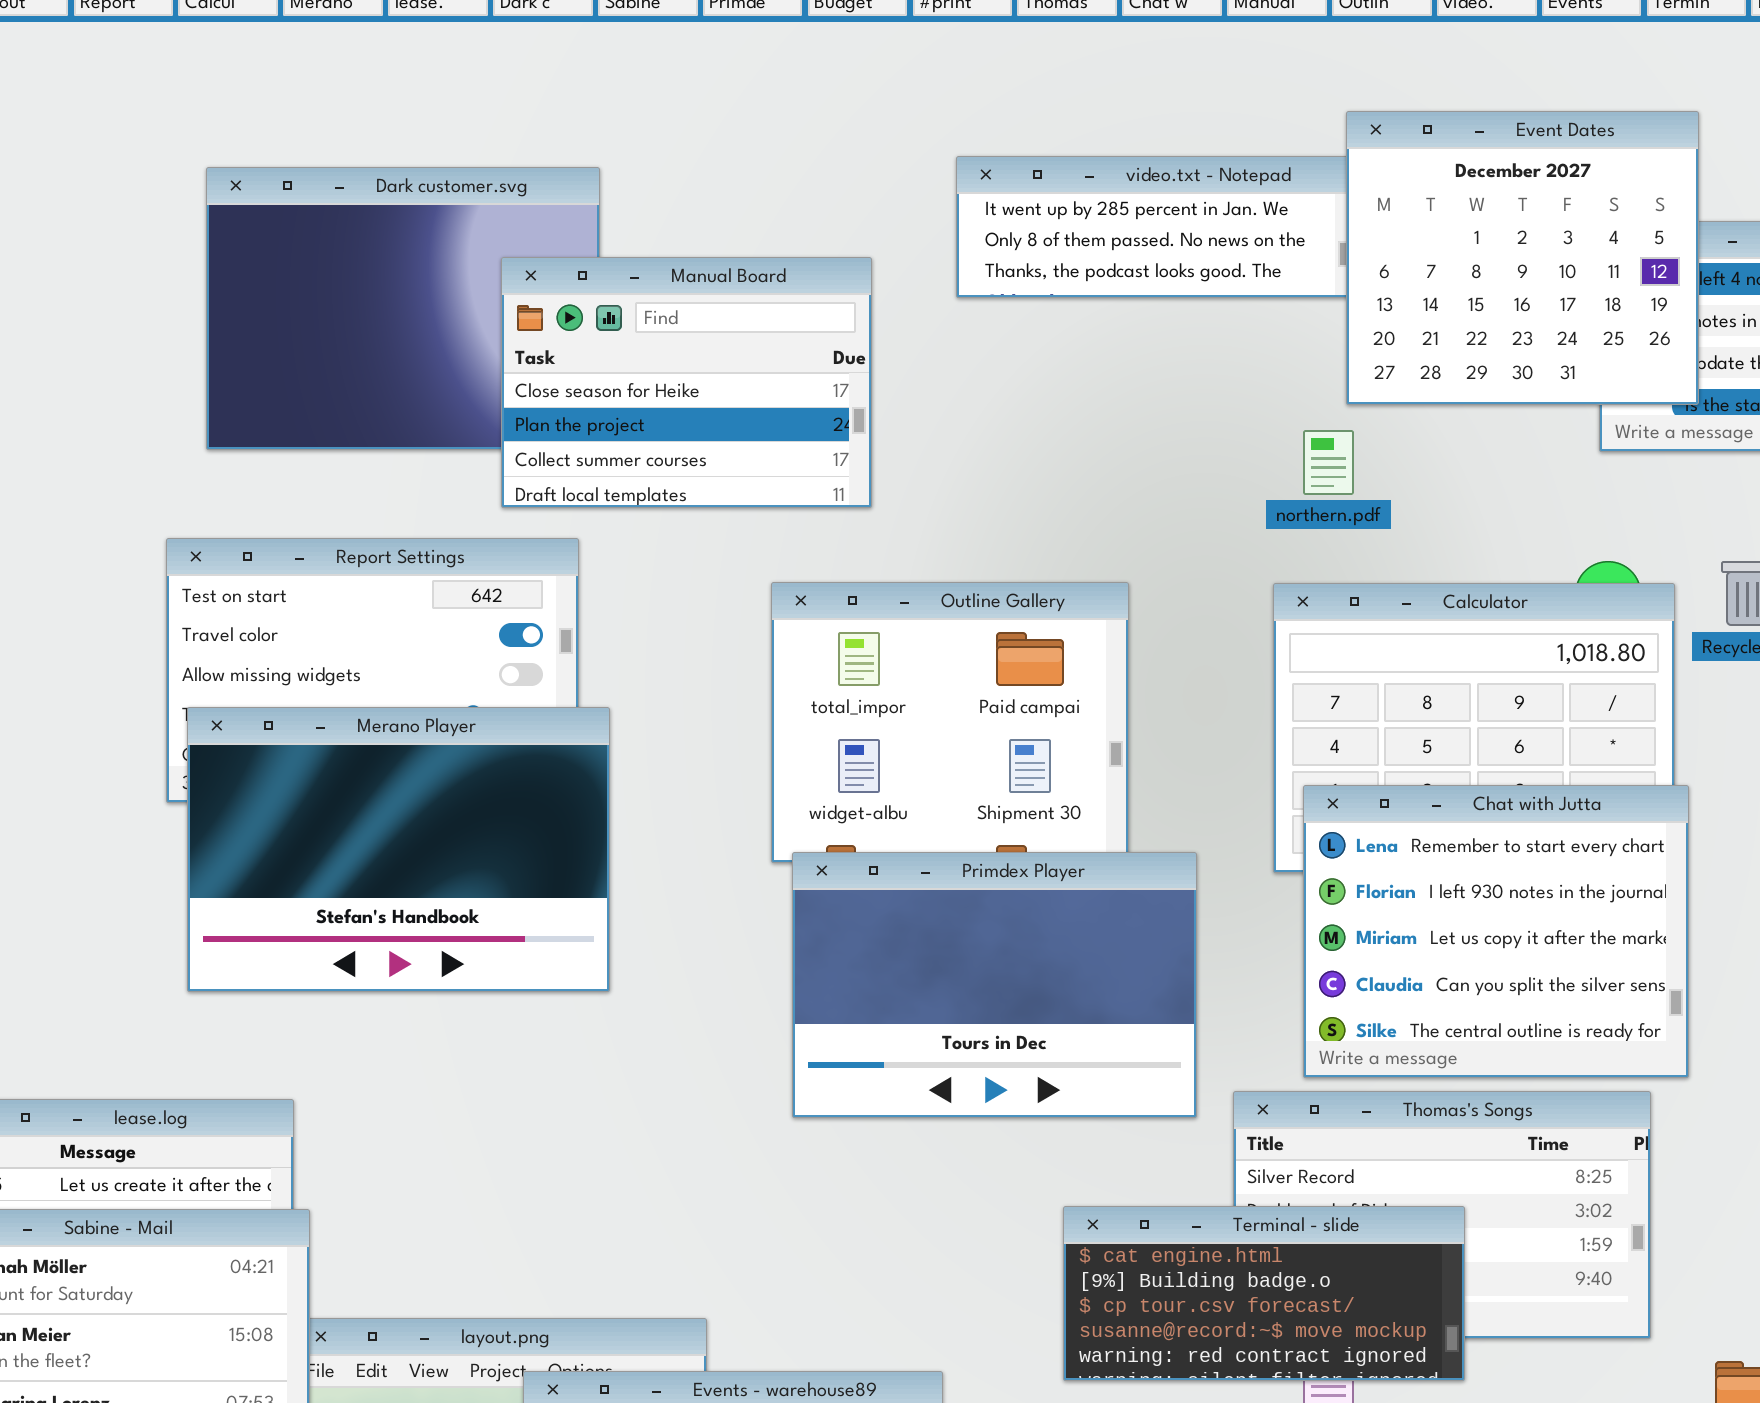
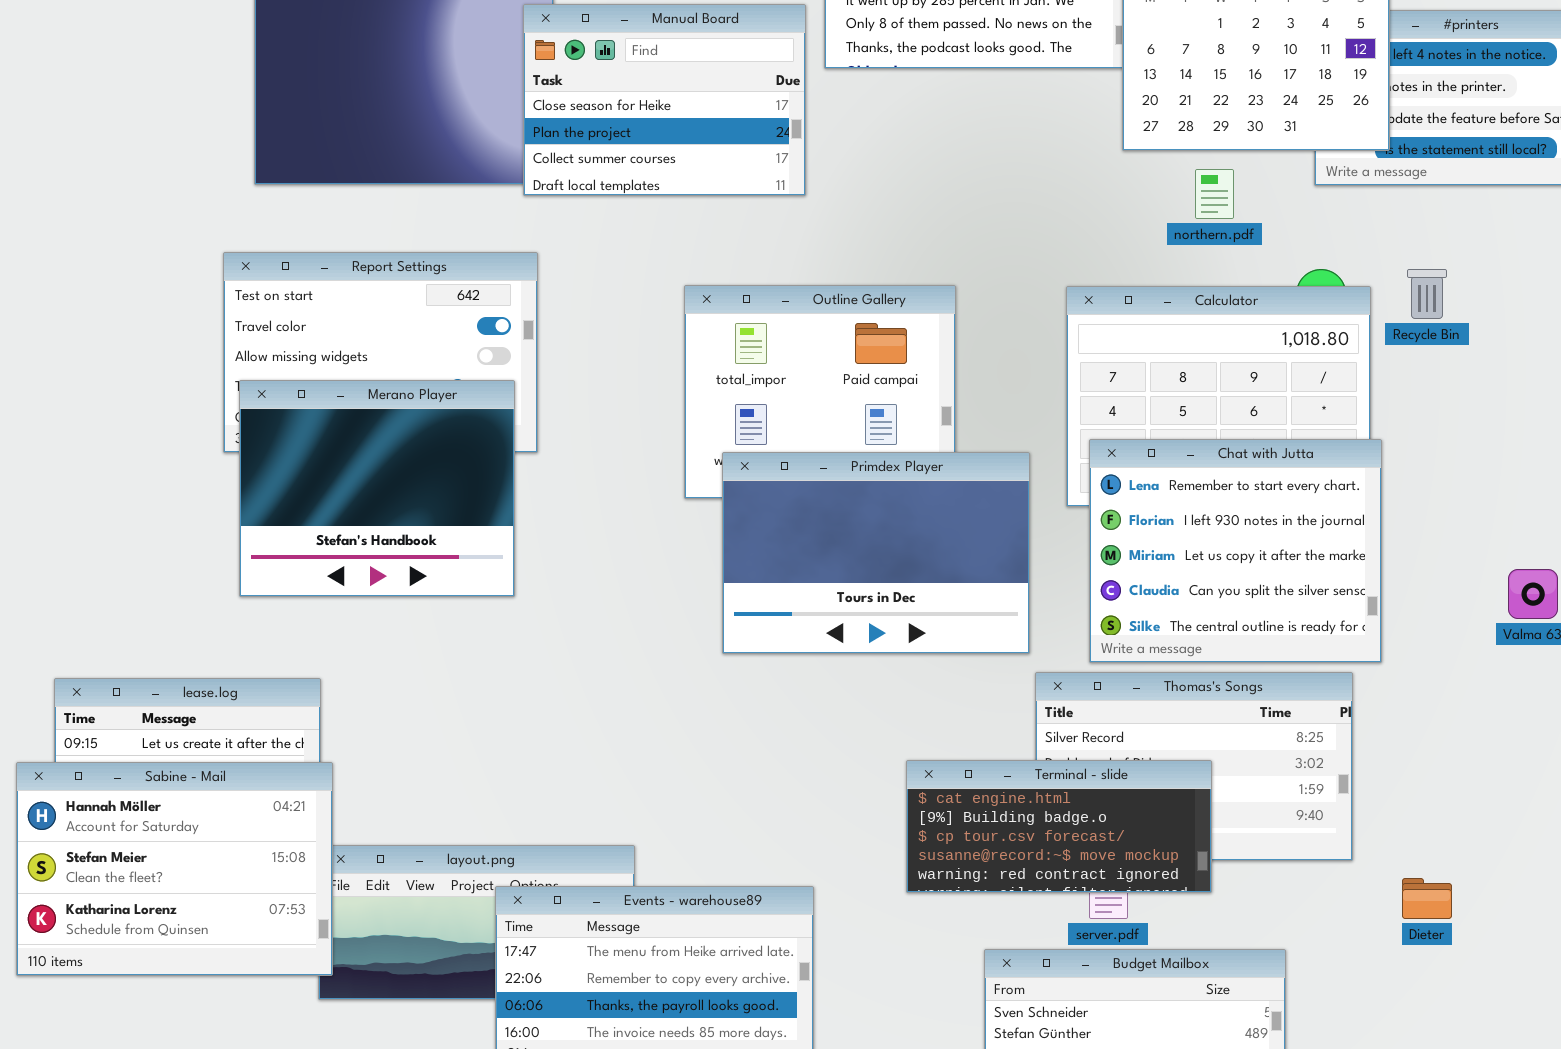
Manual Board: [501,257,872,508] -> [523,4,806,196], moved
northern.pdf: [1303,430,1354,495] -> [1195,169,1234,219], moved
Merano Player: [187,707,610,992] -> [239,380,515,597], resized
Primdex Player: [792,852,1197,1118] -> [722,452,1030,654], moved

